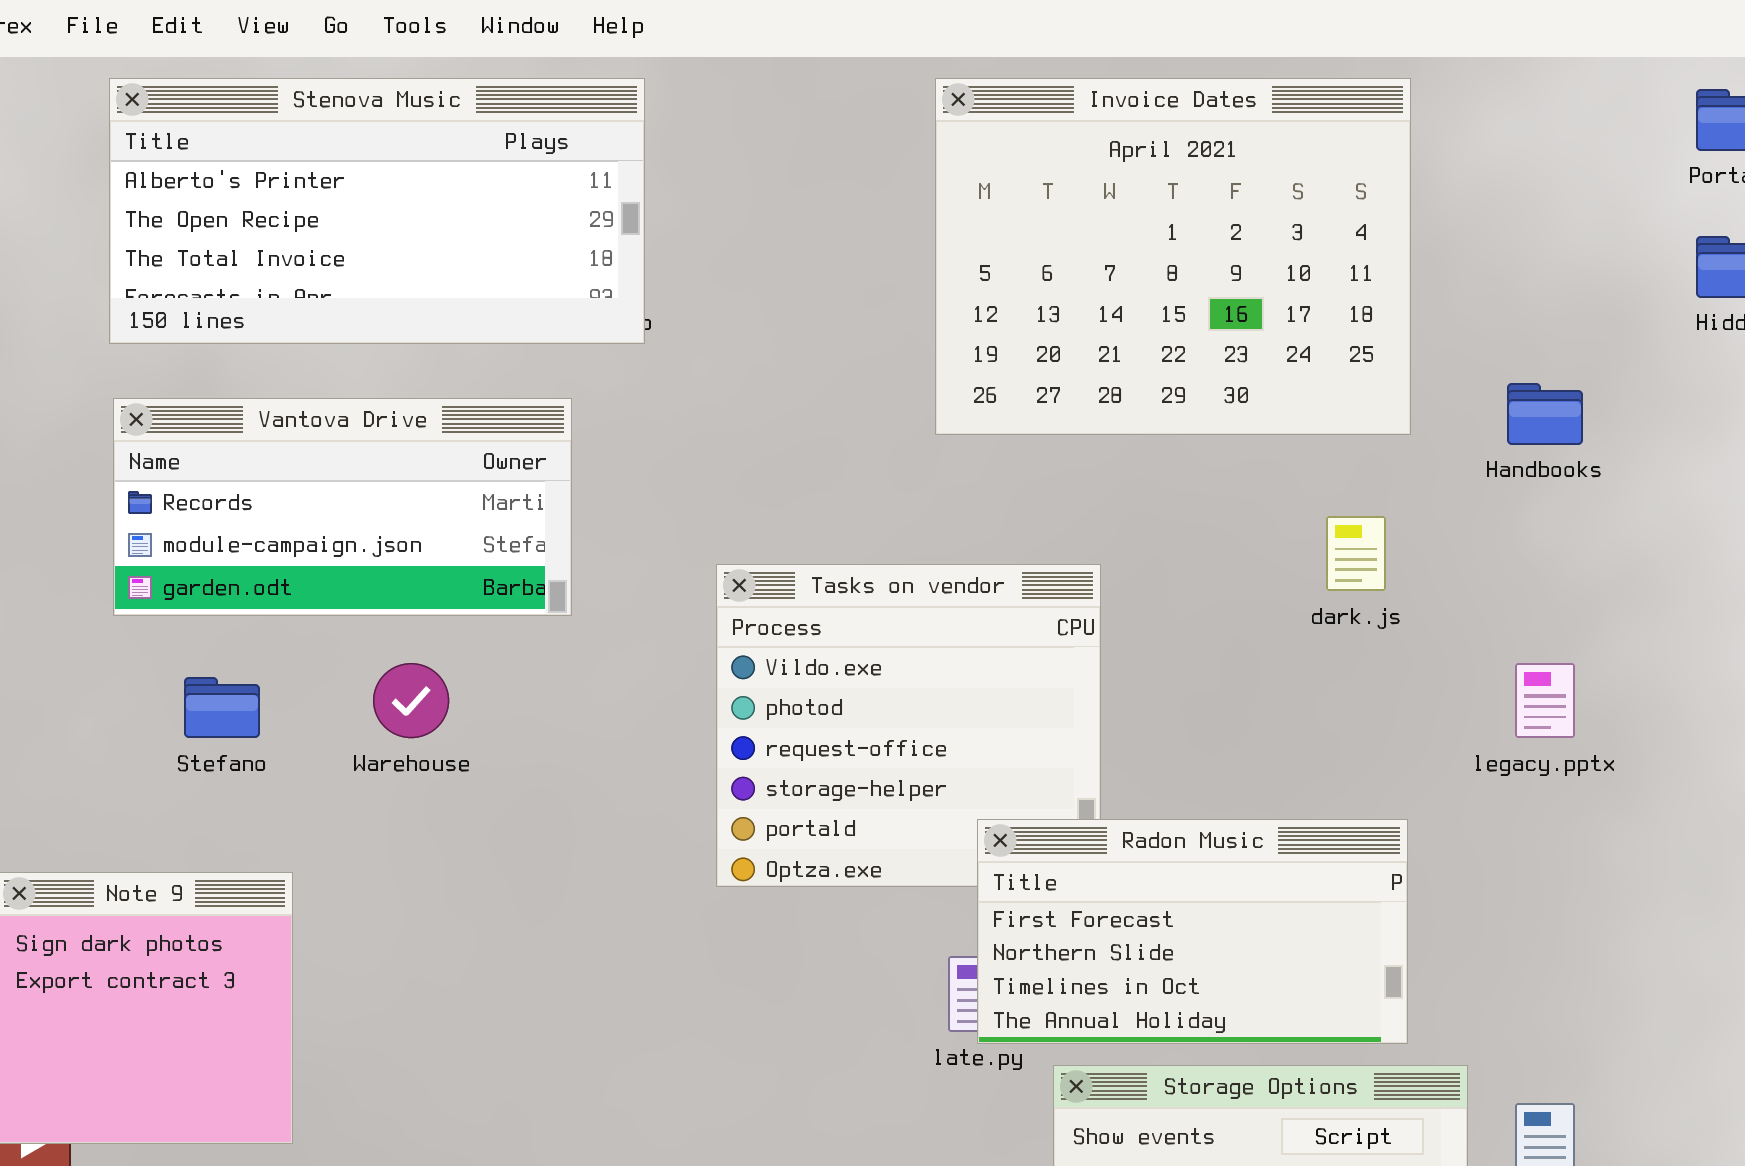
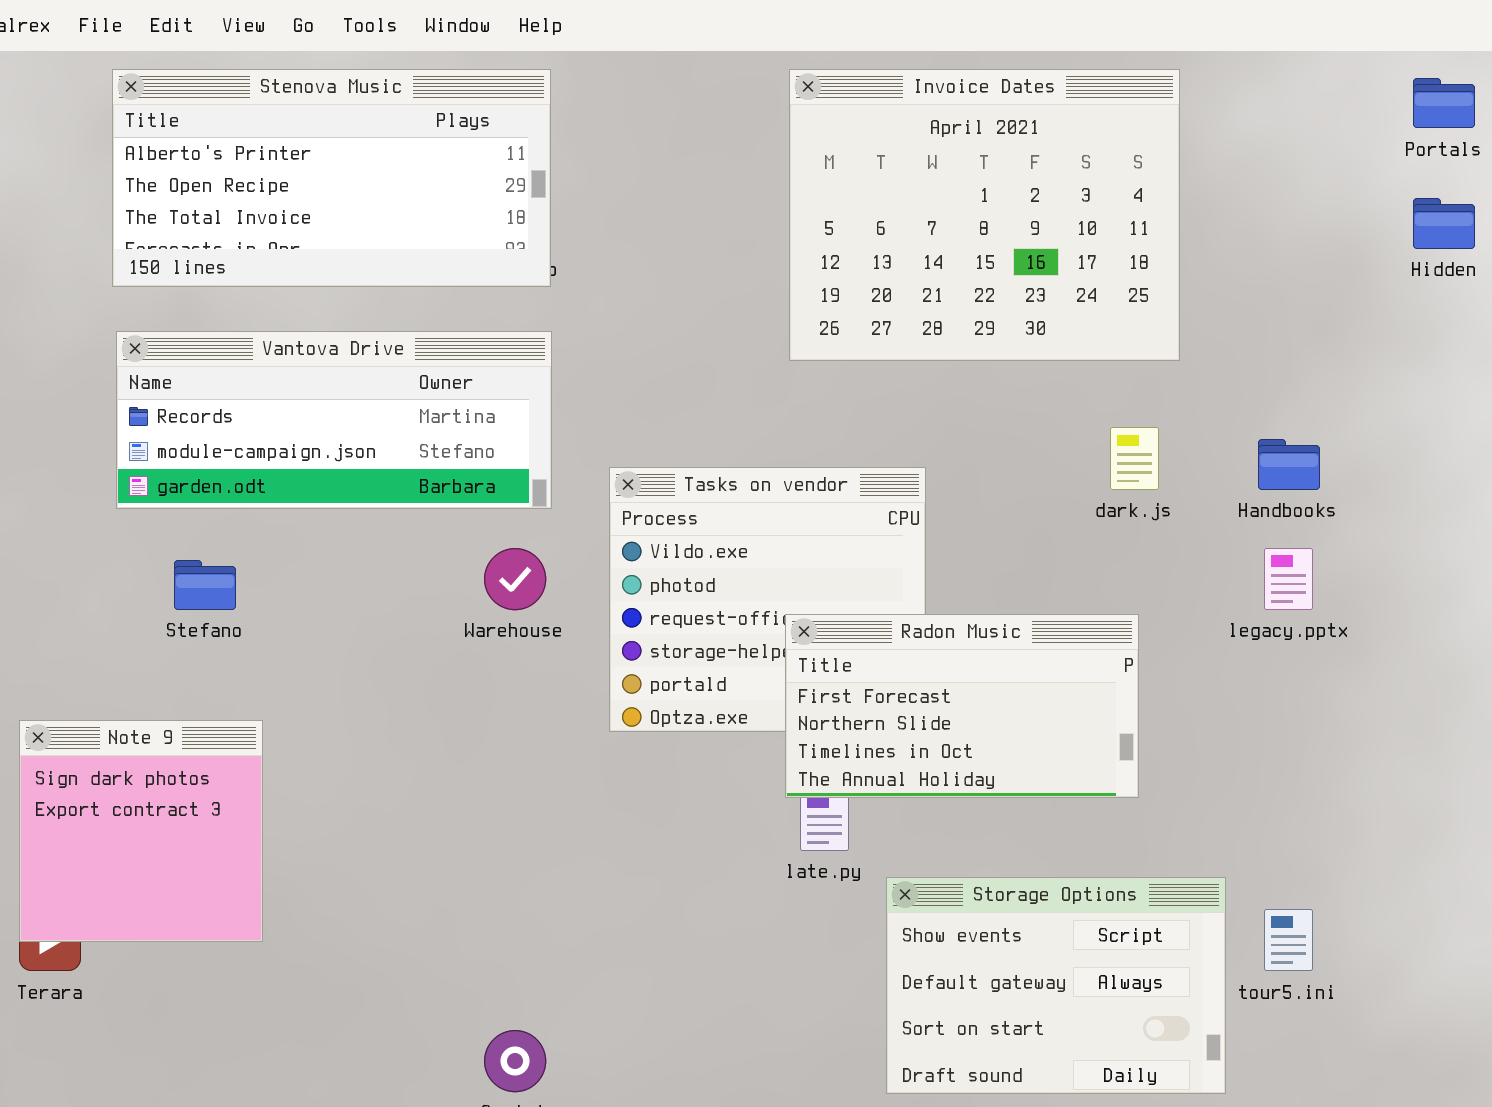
Handbooks: [1507,383,1583,445] -> [1258,439,1320,490], moved
Vantova Drive: [113,398,572,616] -> [116,331,552,509], resized
Warehouse: [373,663,449,738] -> [484,548,546,610], moved
Radon Music: [977,819,1408,1044] -> [785,614,1139,798], moved

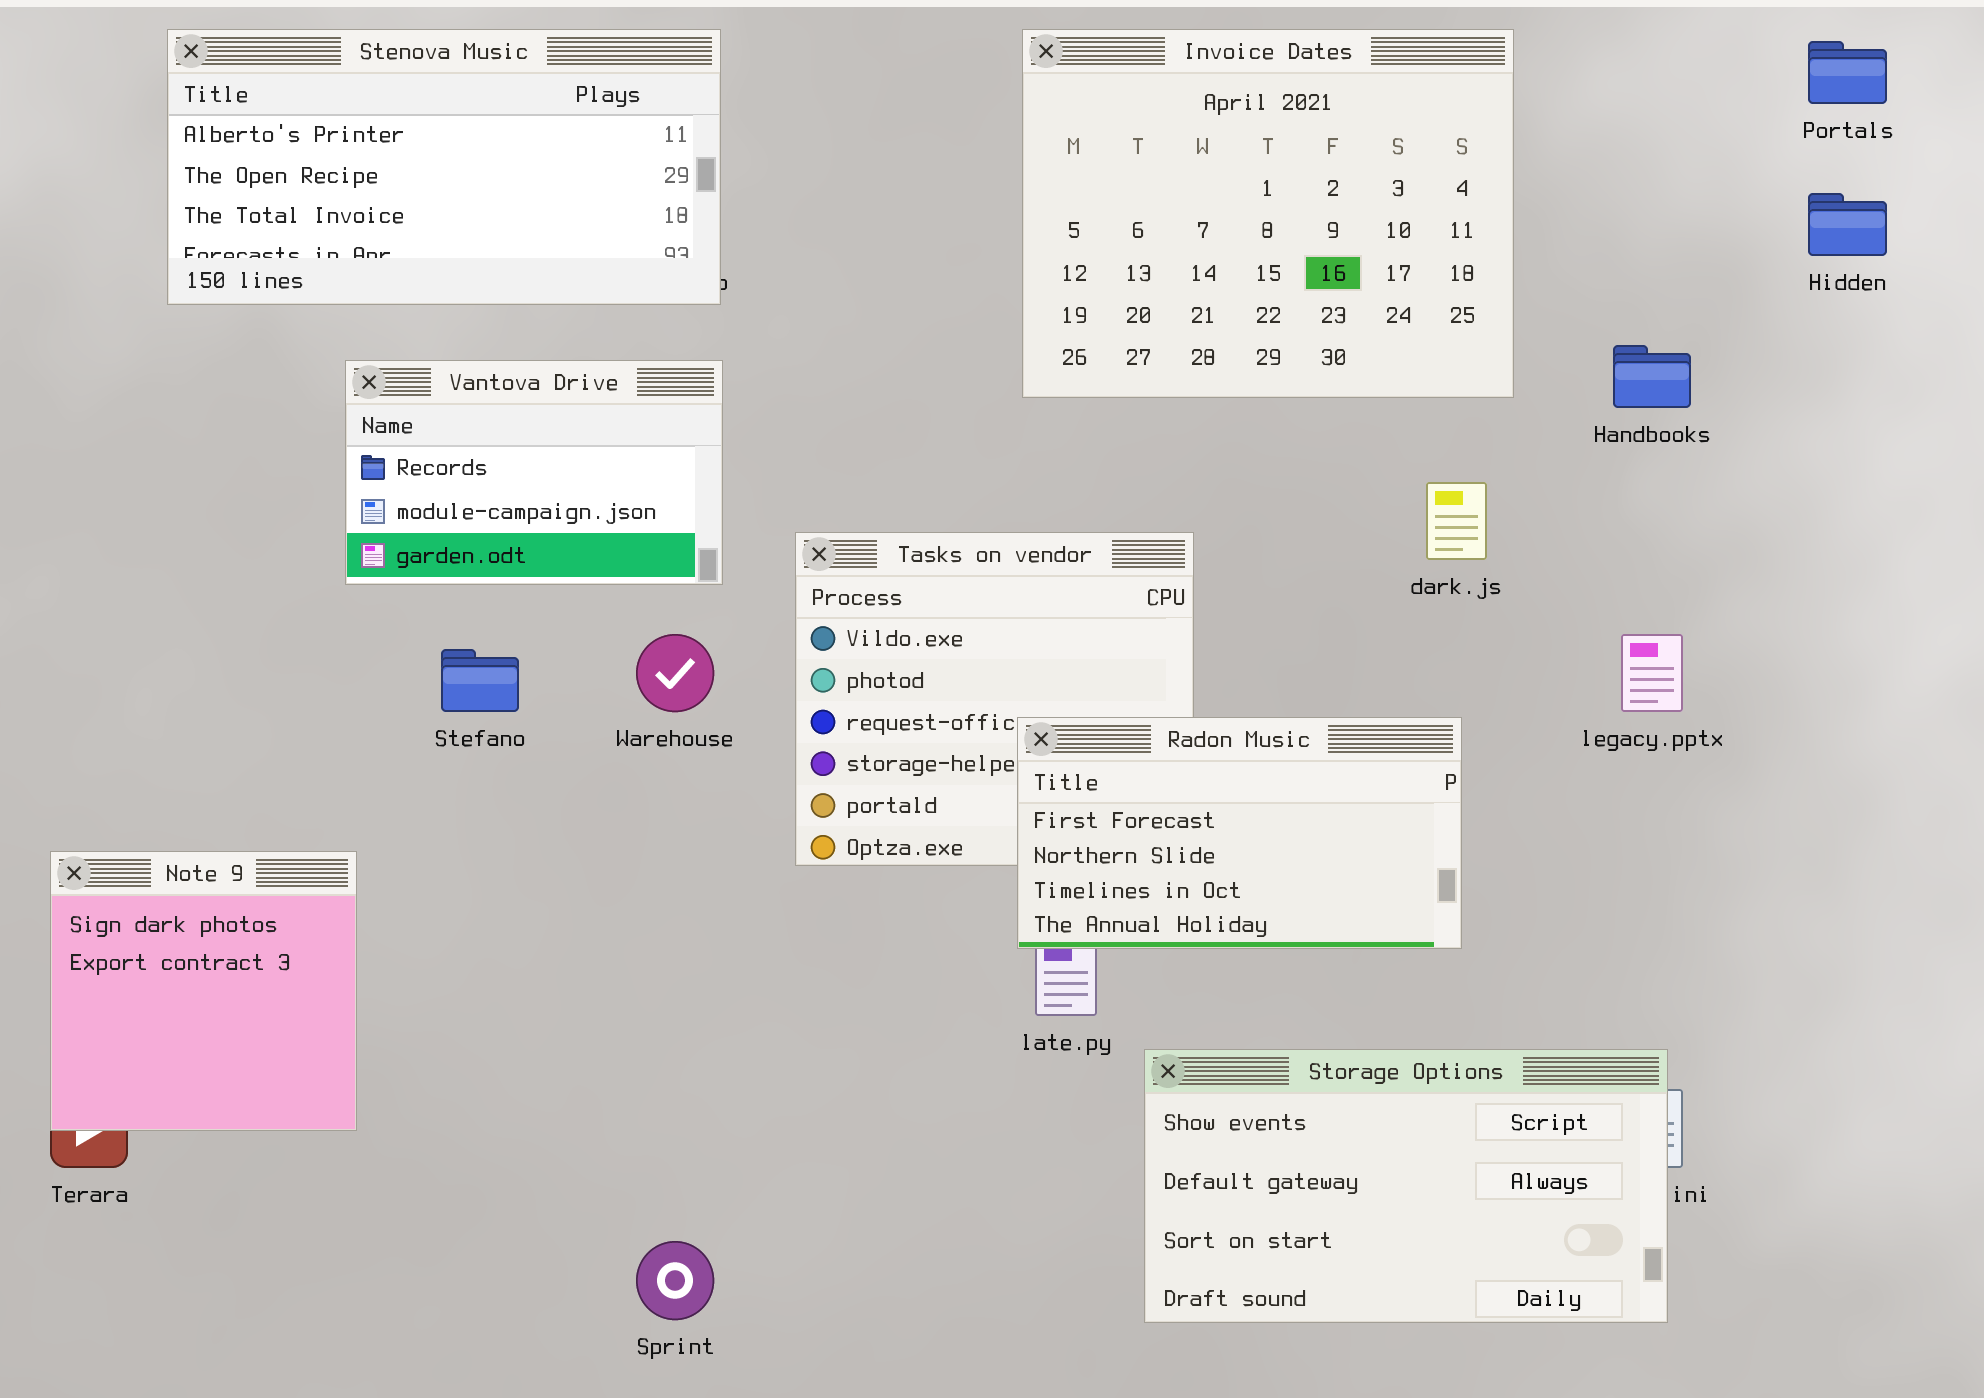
Vantova Drive: [116,331,552,509] -> [345,360,723,585], resized
Handbooks: [1258,439,1320,490] -> [1613,345,1691,408], moved
Stefano: [174,560,236,610] -> [441,649,519,712], moved
Storage Options: [886,877,1226,1094] -> [1144,1049,1668,1323], resized

